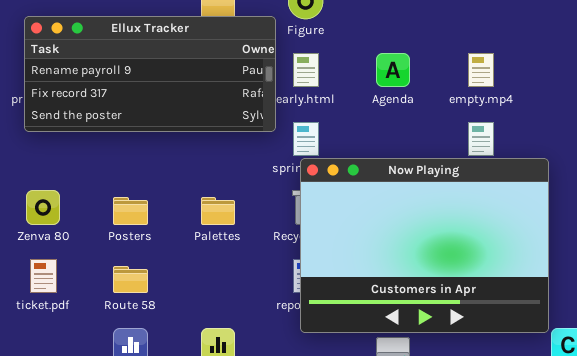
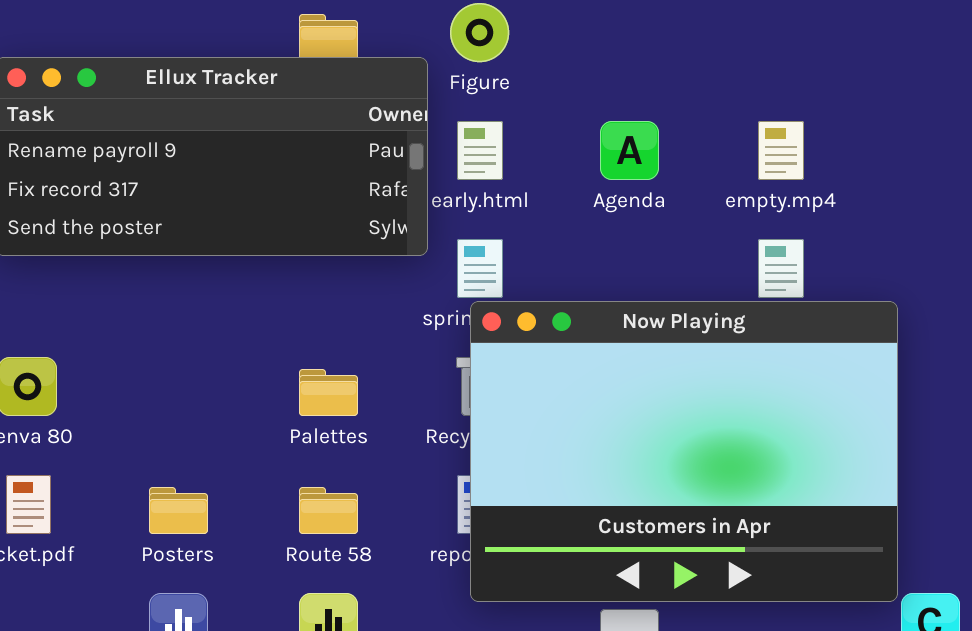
Posters: [113,197,148,225] -> [149,487,208,534], moved
Route 58: [113,266,148,293] -> [299,487,358,534], moved

